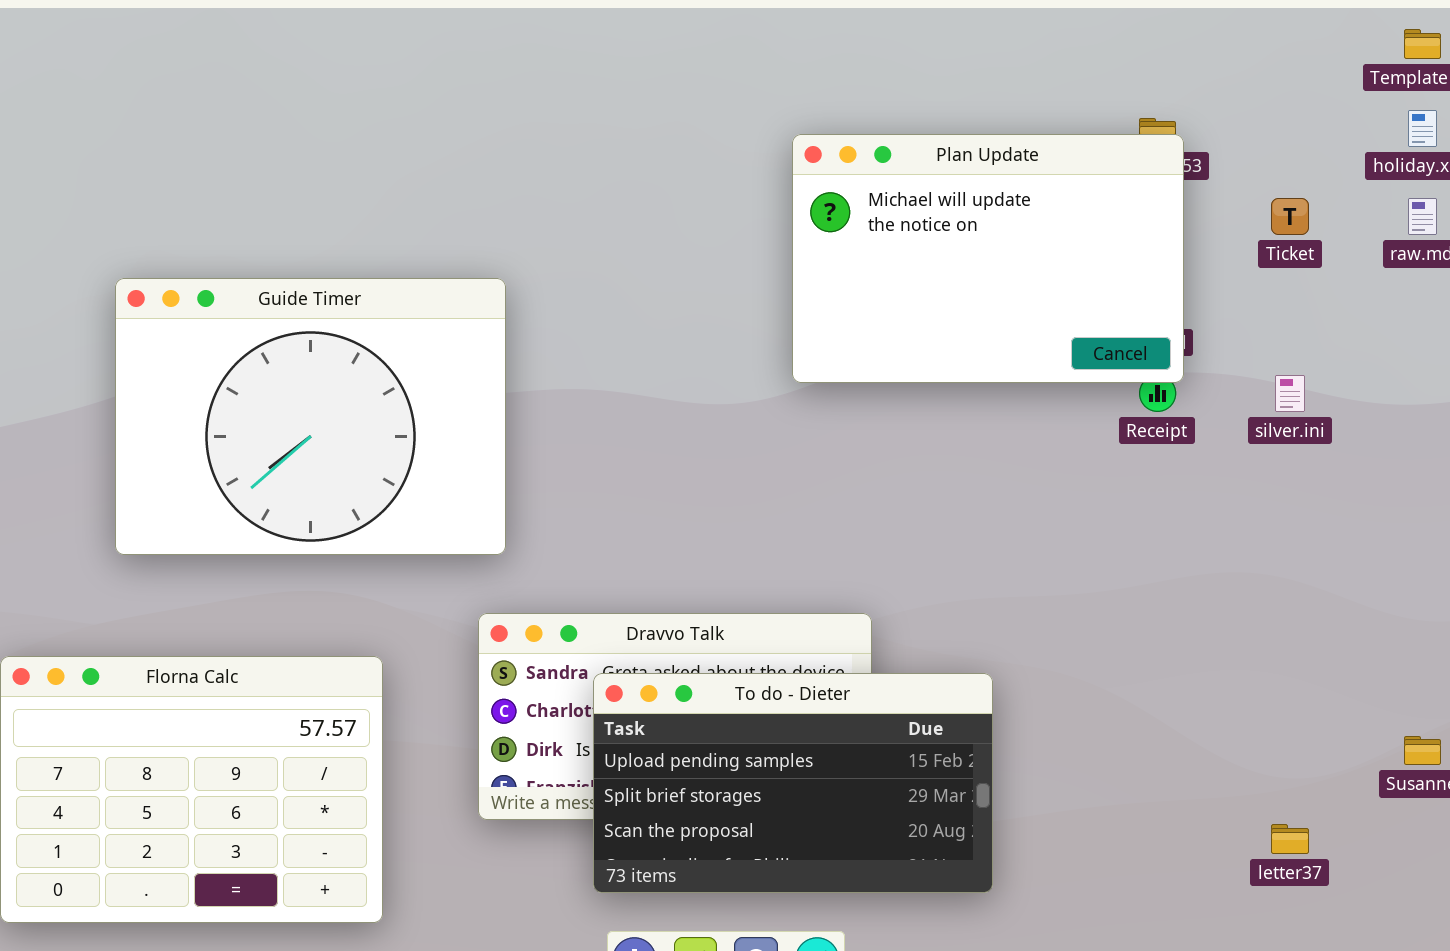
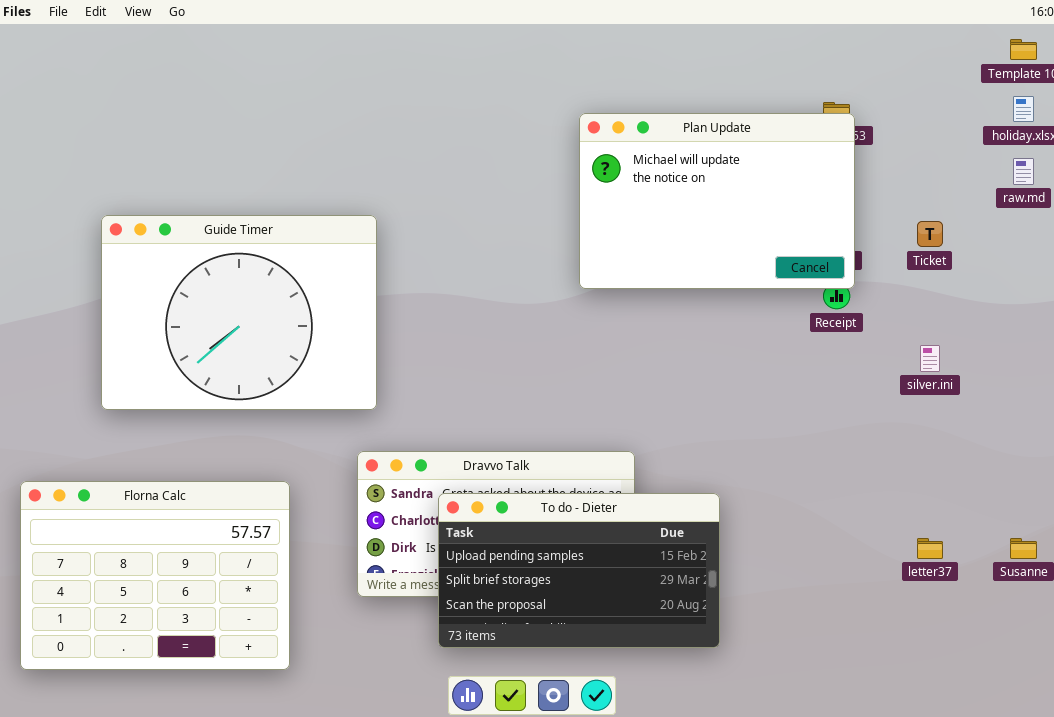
Ticket: [1271,198,1309,235] -> [917,221,943,247], moved
silver.ini: [1275,375,1305,412] -> [920,345,940,372], moved
letter37: [1271,824,1309,854] -> [917,538,943,559], moved

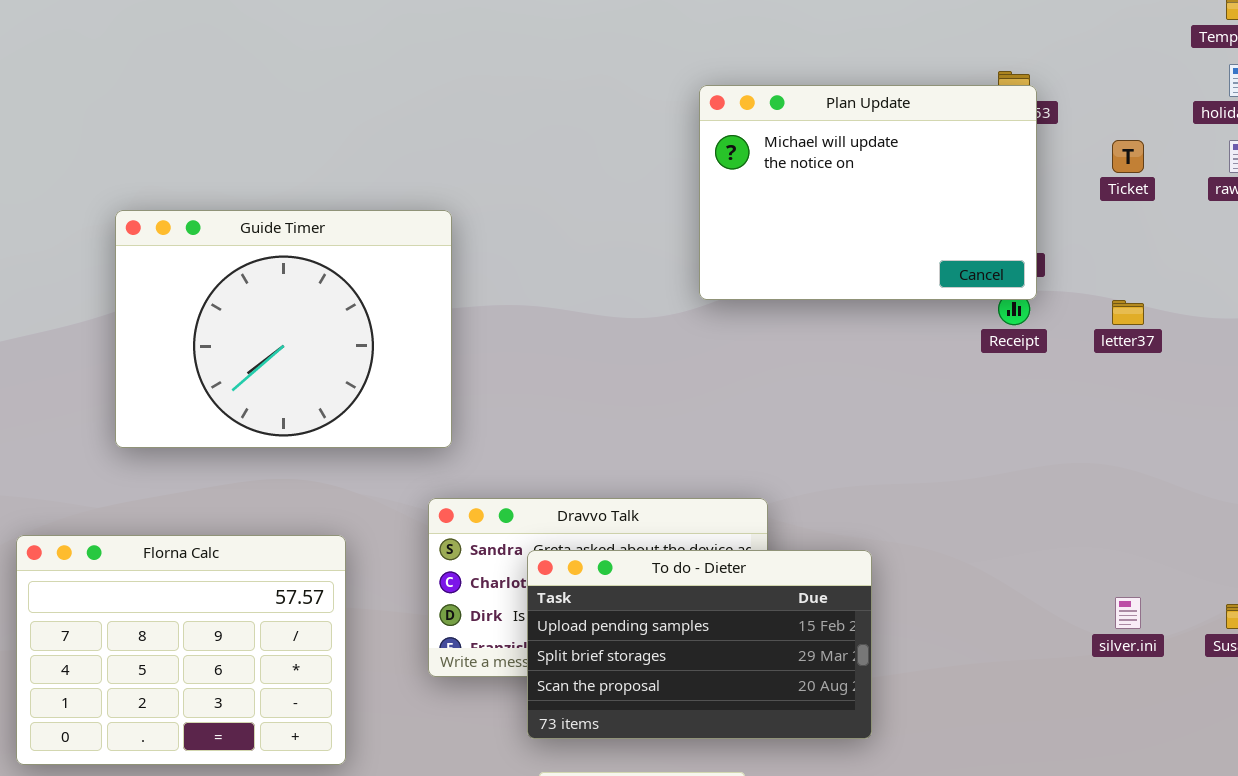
Ticket: [917,221,943,247] -> [1112,140,1144,173], moved
silver.ini: [920,345,940,372] -> [1115,597,1141,629], moved
letter37: [917,538,943,559] -> [1112,300,1144,325], moved

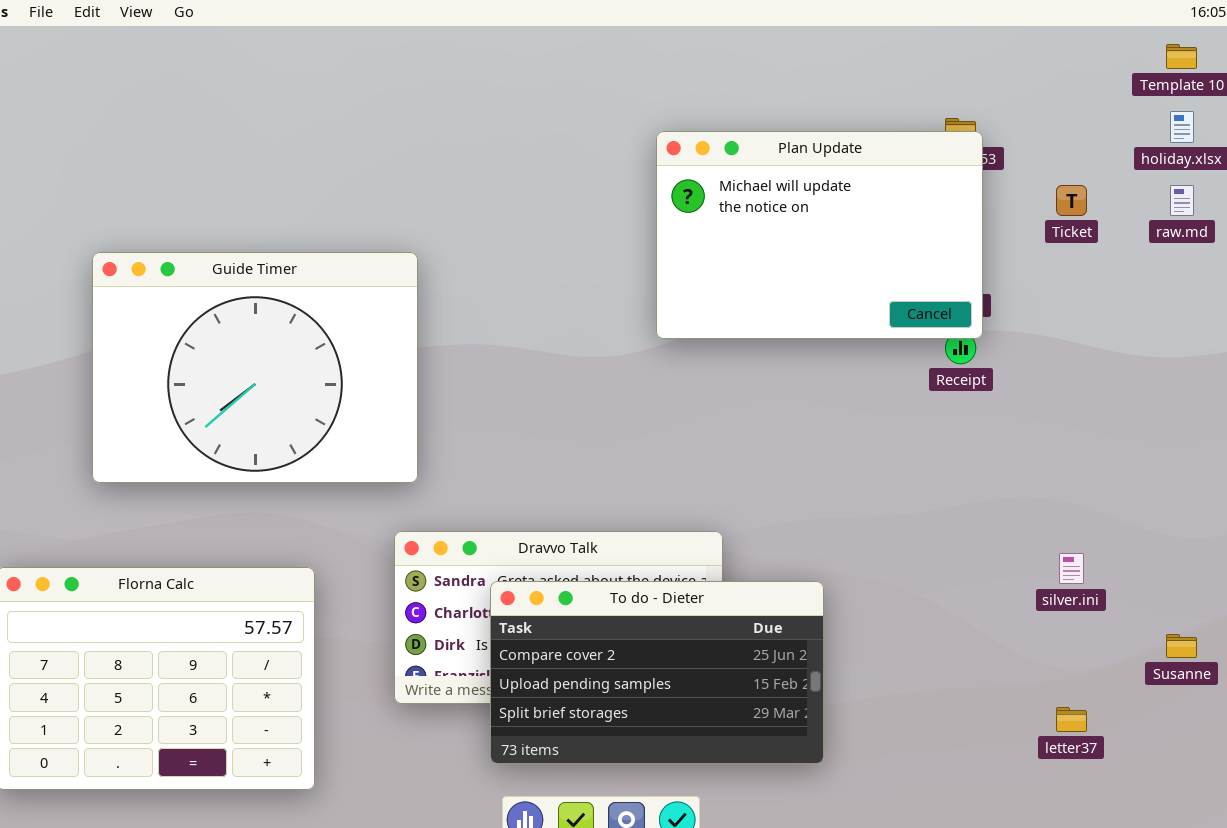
letter37: [1112,300,1144,325] -> [1056,707,1087,732], moved
To do - Dieter: [527,550,872,739] -> [490,581,824,764], scrolled up 1 row
silver.ini: [1115,597,1141,629] -> [1059,553,1084,584], moved

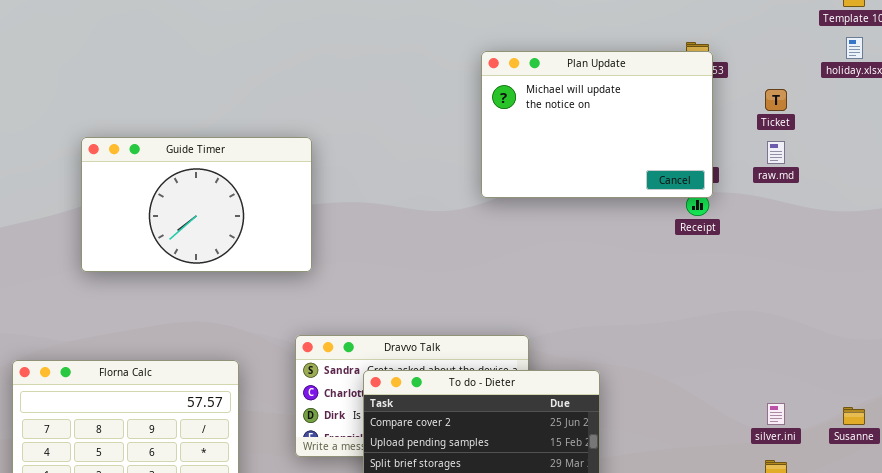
raw.md: [1170,185,1194,216] -> [767,141,785,164], moved
Guide Timer: [92,252,418,483] -> [81,137,312,272], resized
silver.ini: [1059,553,1084,584] -> [767,403,785,425], moved

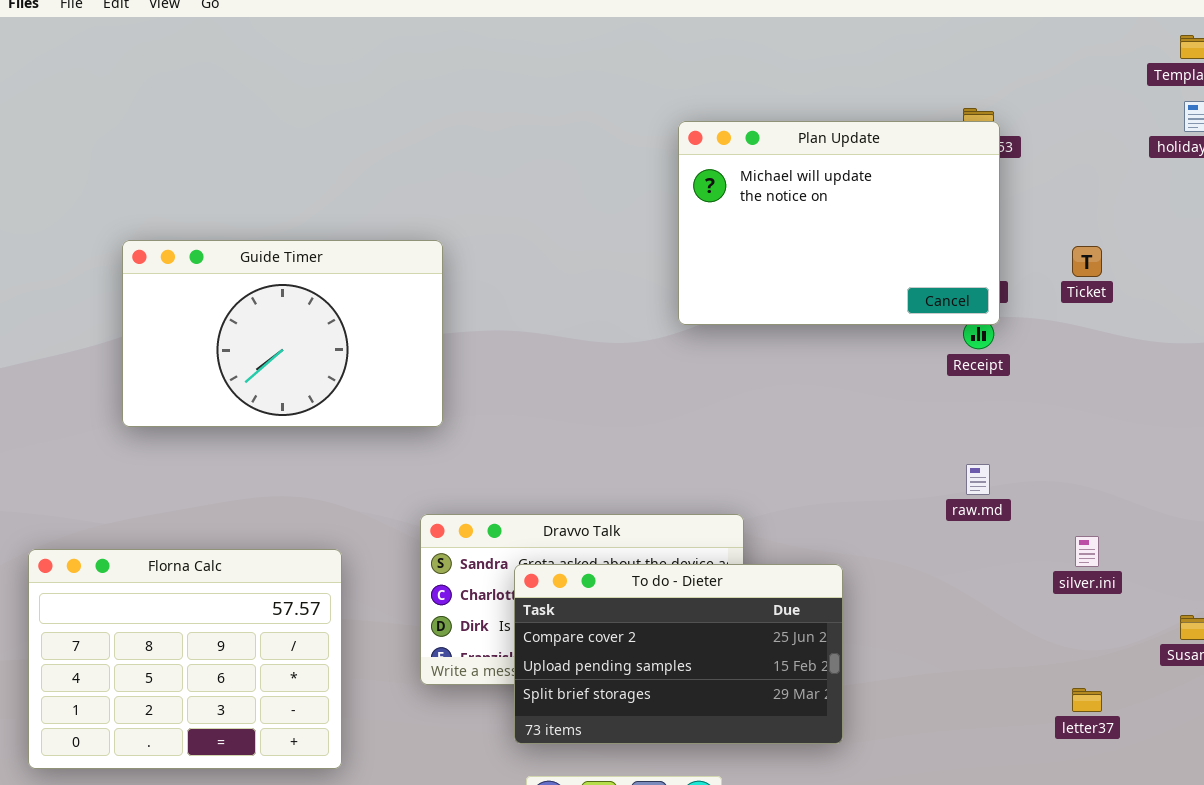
Ticket: [765,89,787,111] -> [1072,246,1102,277], moved
raw.md: [767,141,785,164] -> [966,464,990,495], moved
silver.ini: [767,403,785,425] -> [1075,536,1099,567], moved

